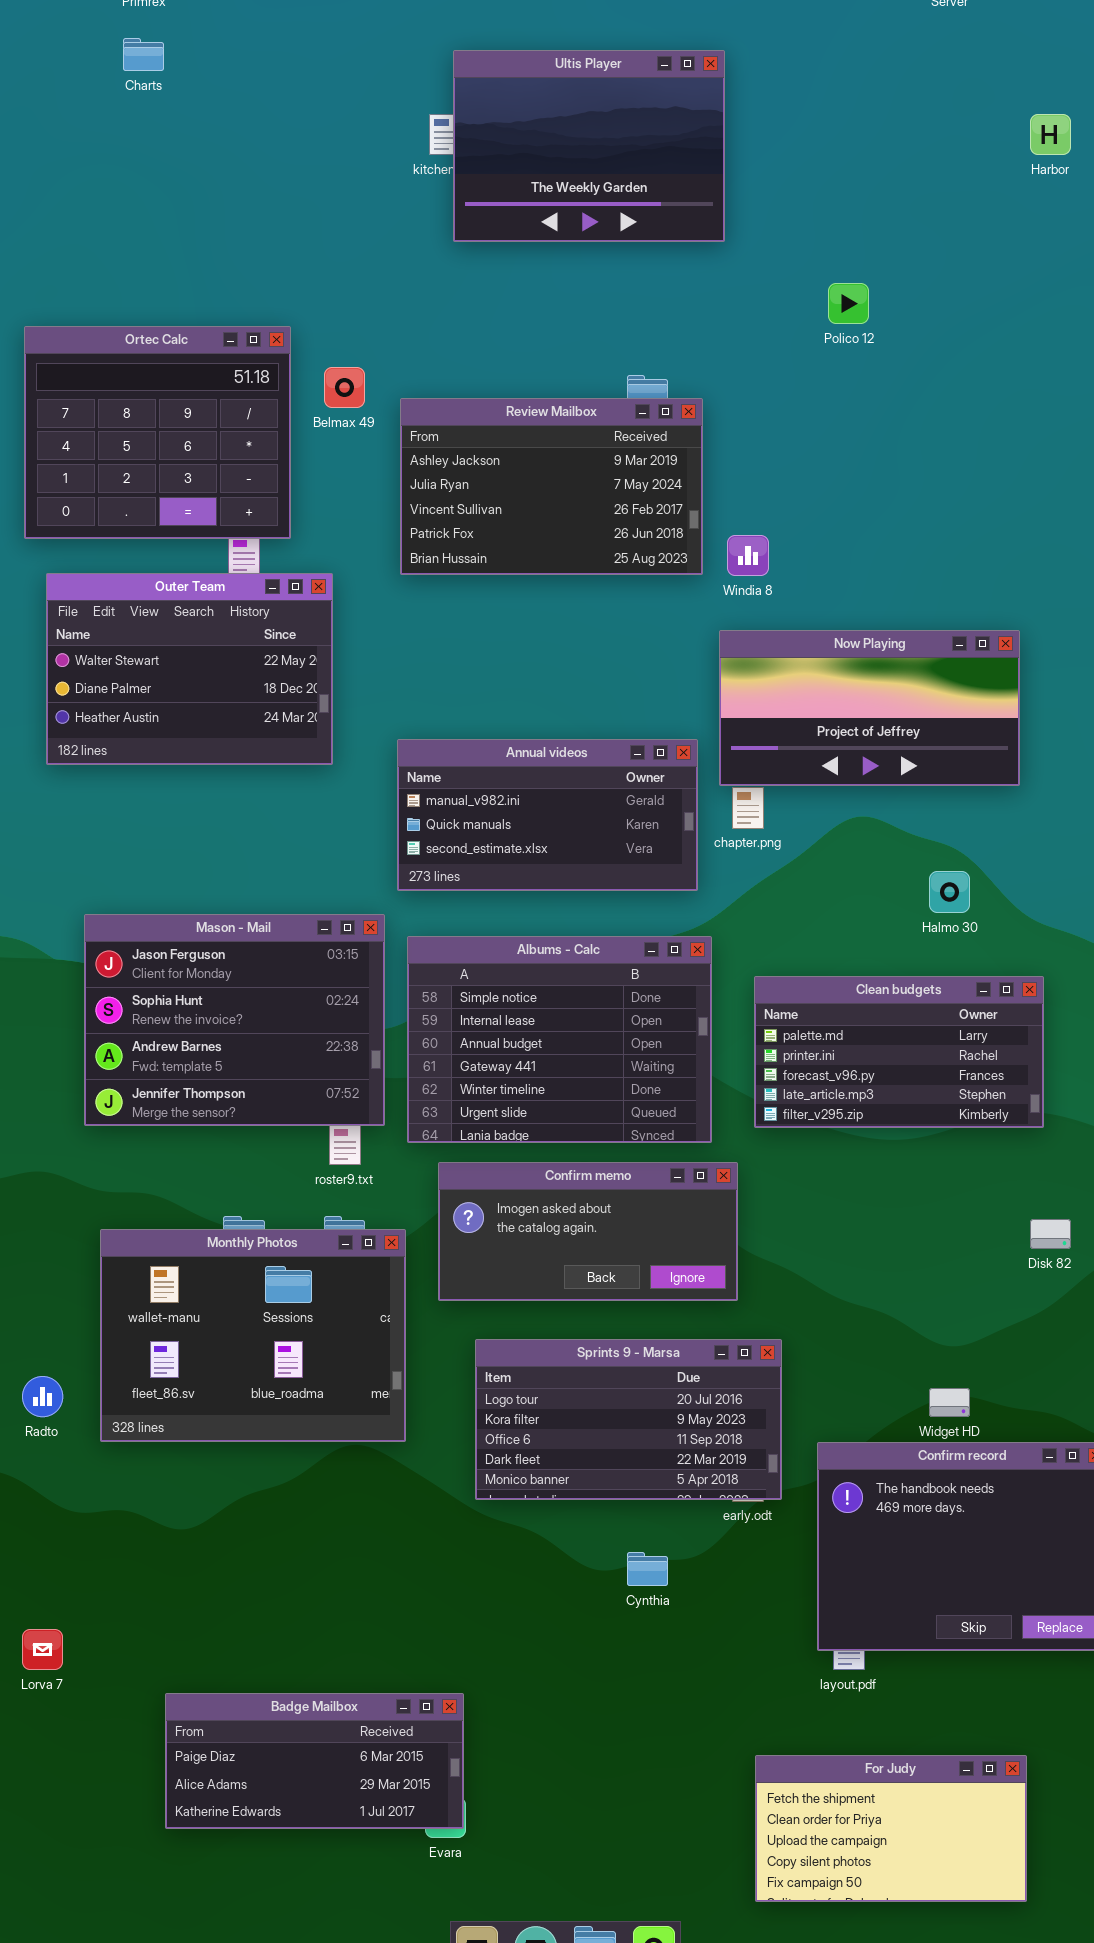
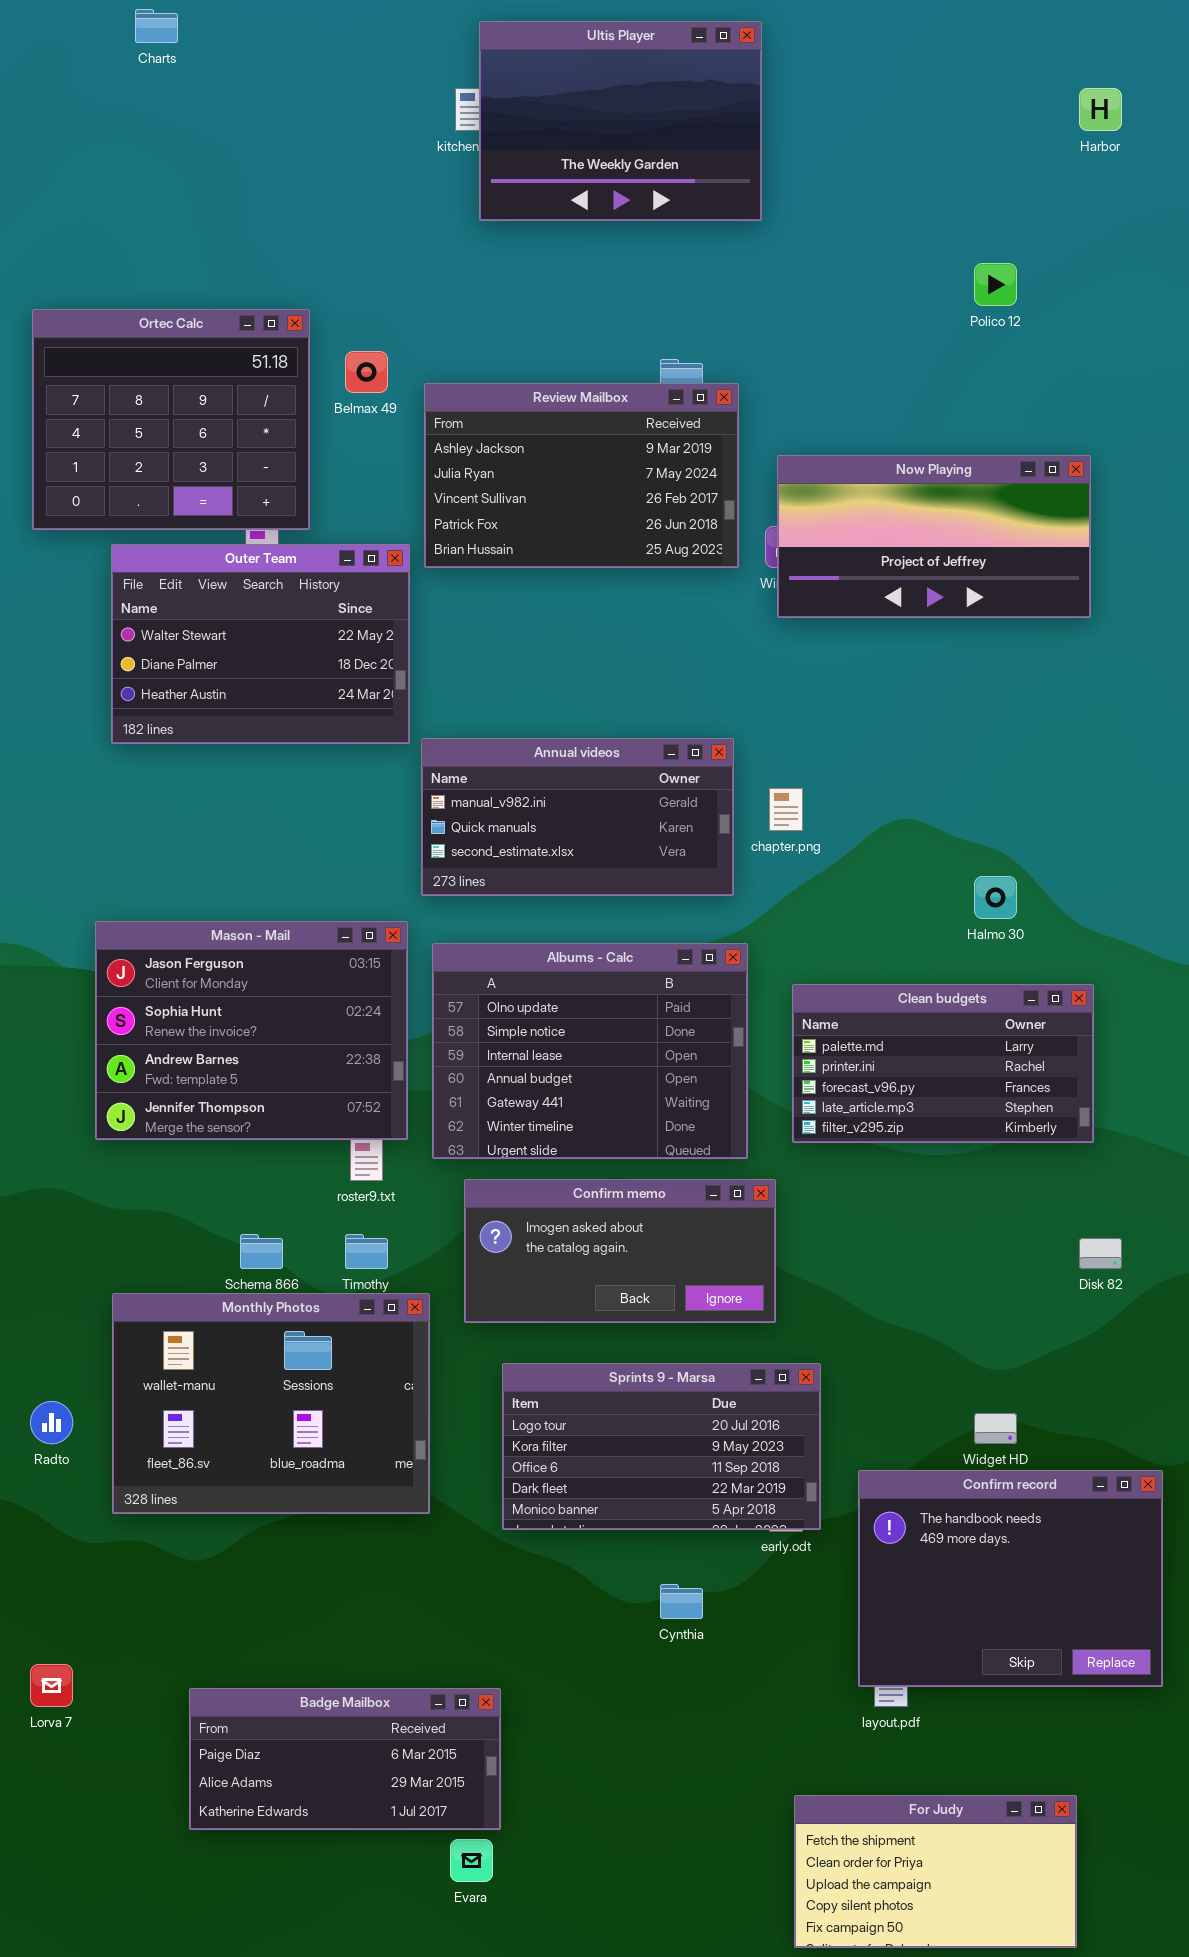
Polico 12: [828,283,869,324] -> [974,263,1017,306], moved
Outer Team: [46,573,333,765] -> [111,544,410,744], moved
Now Playing: [719,630,1020,786] -> [777,455,1091,618], moved
Albums - Calc: [407,936,712,1143] -> [432,943,748,1159], scrolled up 1 row
Monthly Photos: [100,1229,406,1442] -> [112,1293,430,1514], moved
Badge Mailbox: [165,1693,464,1829] -> [189,1688,501,1830], moved

